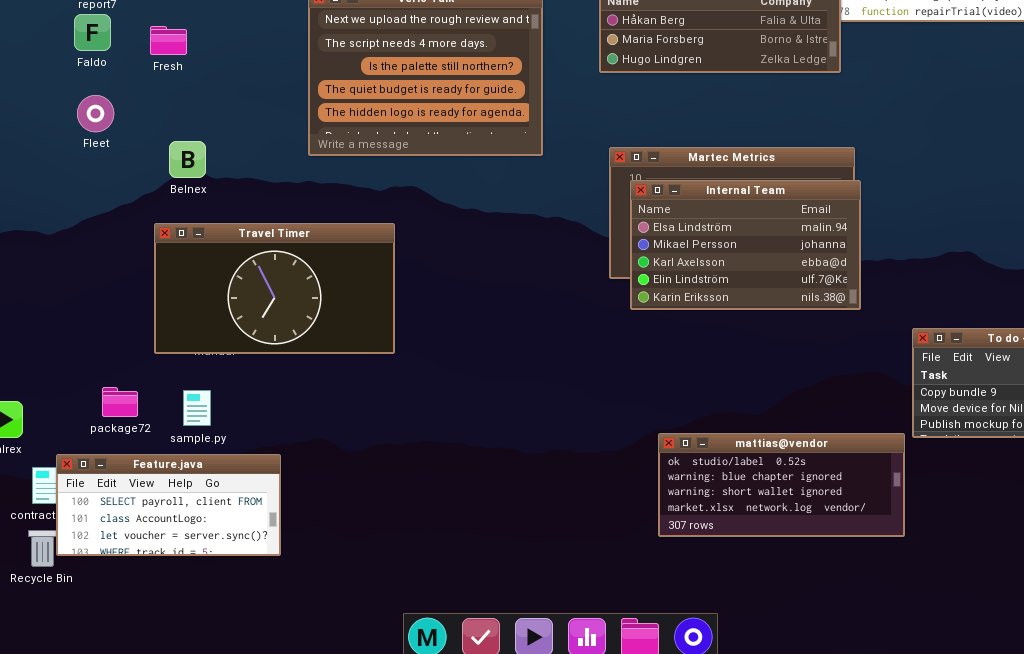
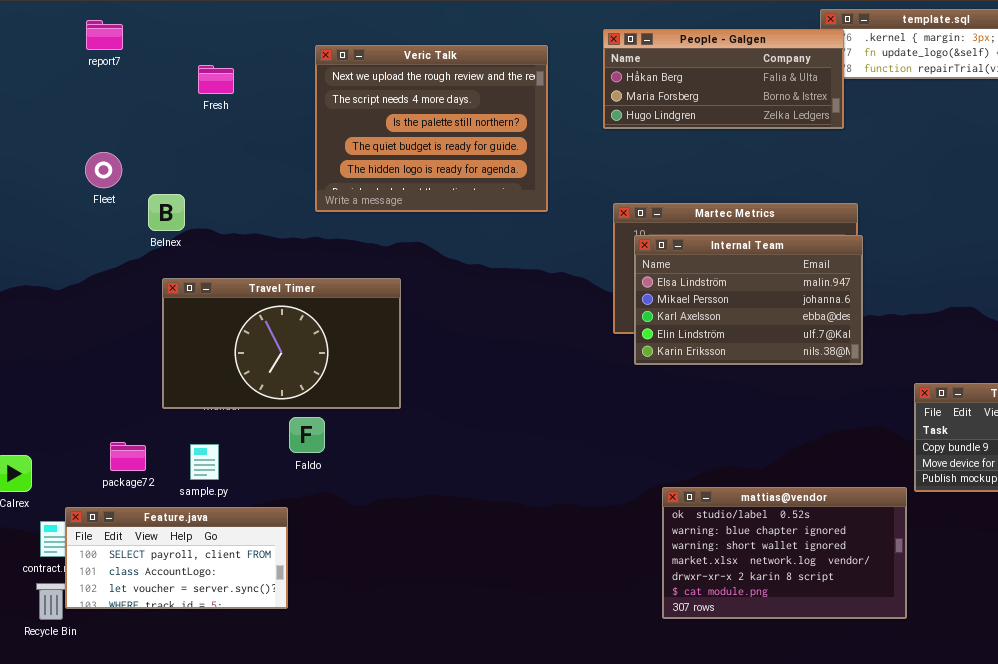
Faldo: [74,14,111,51] -> [289,417,325,453], moved
Fresh: [150,26,187,55] -> [198,65,234,94], moved
Belnex: [169,141,206,178] -> [148,194,185,231], moved
mattias@vendor: [658,433,905,537] -> [662,487,907,619], resized

